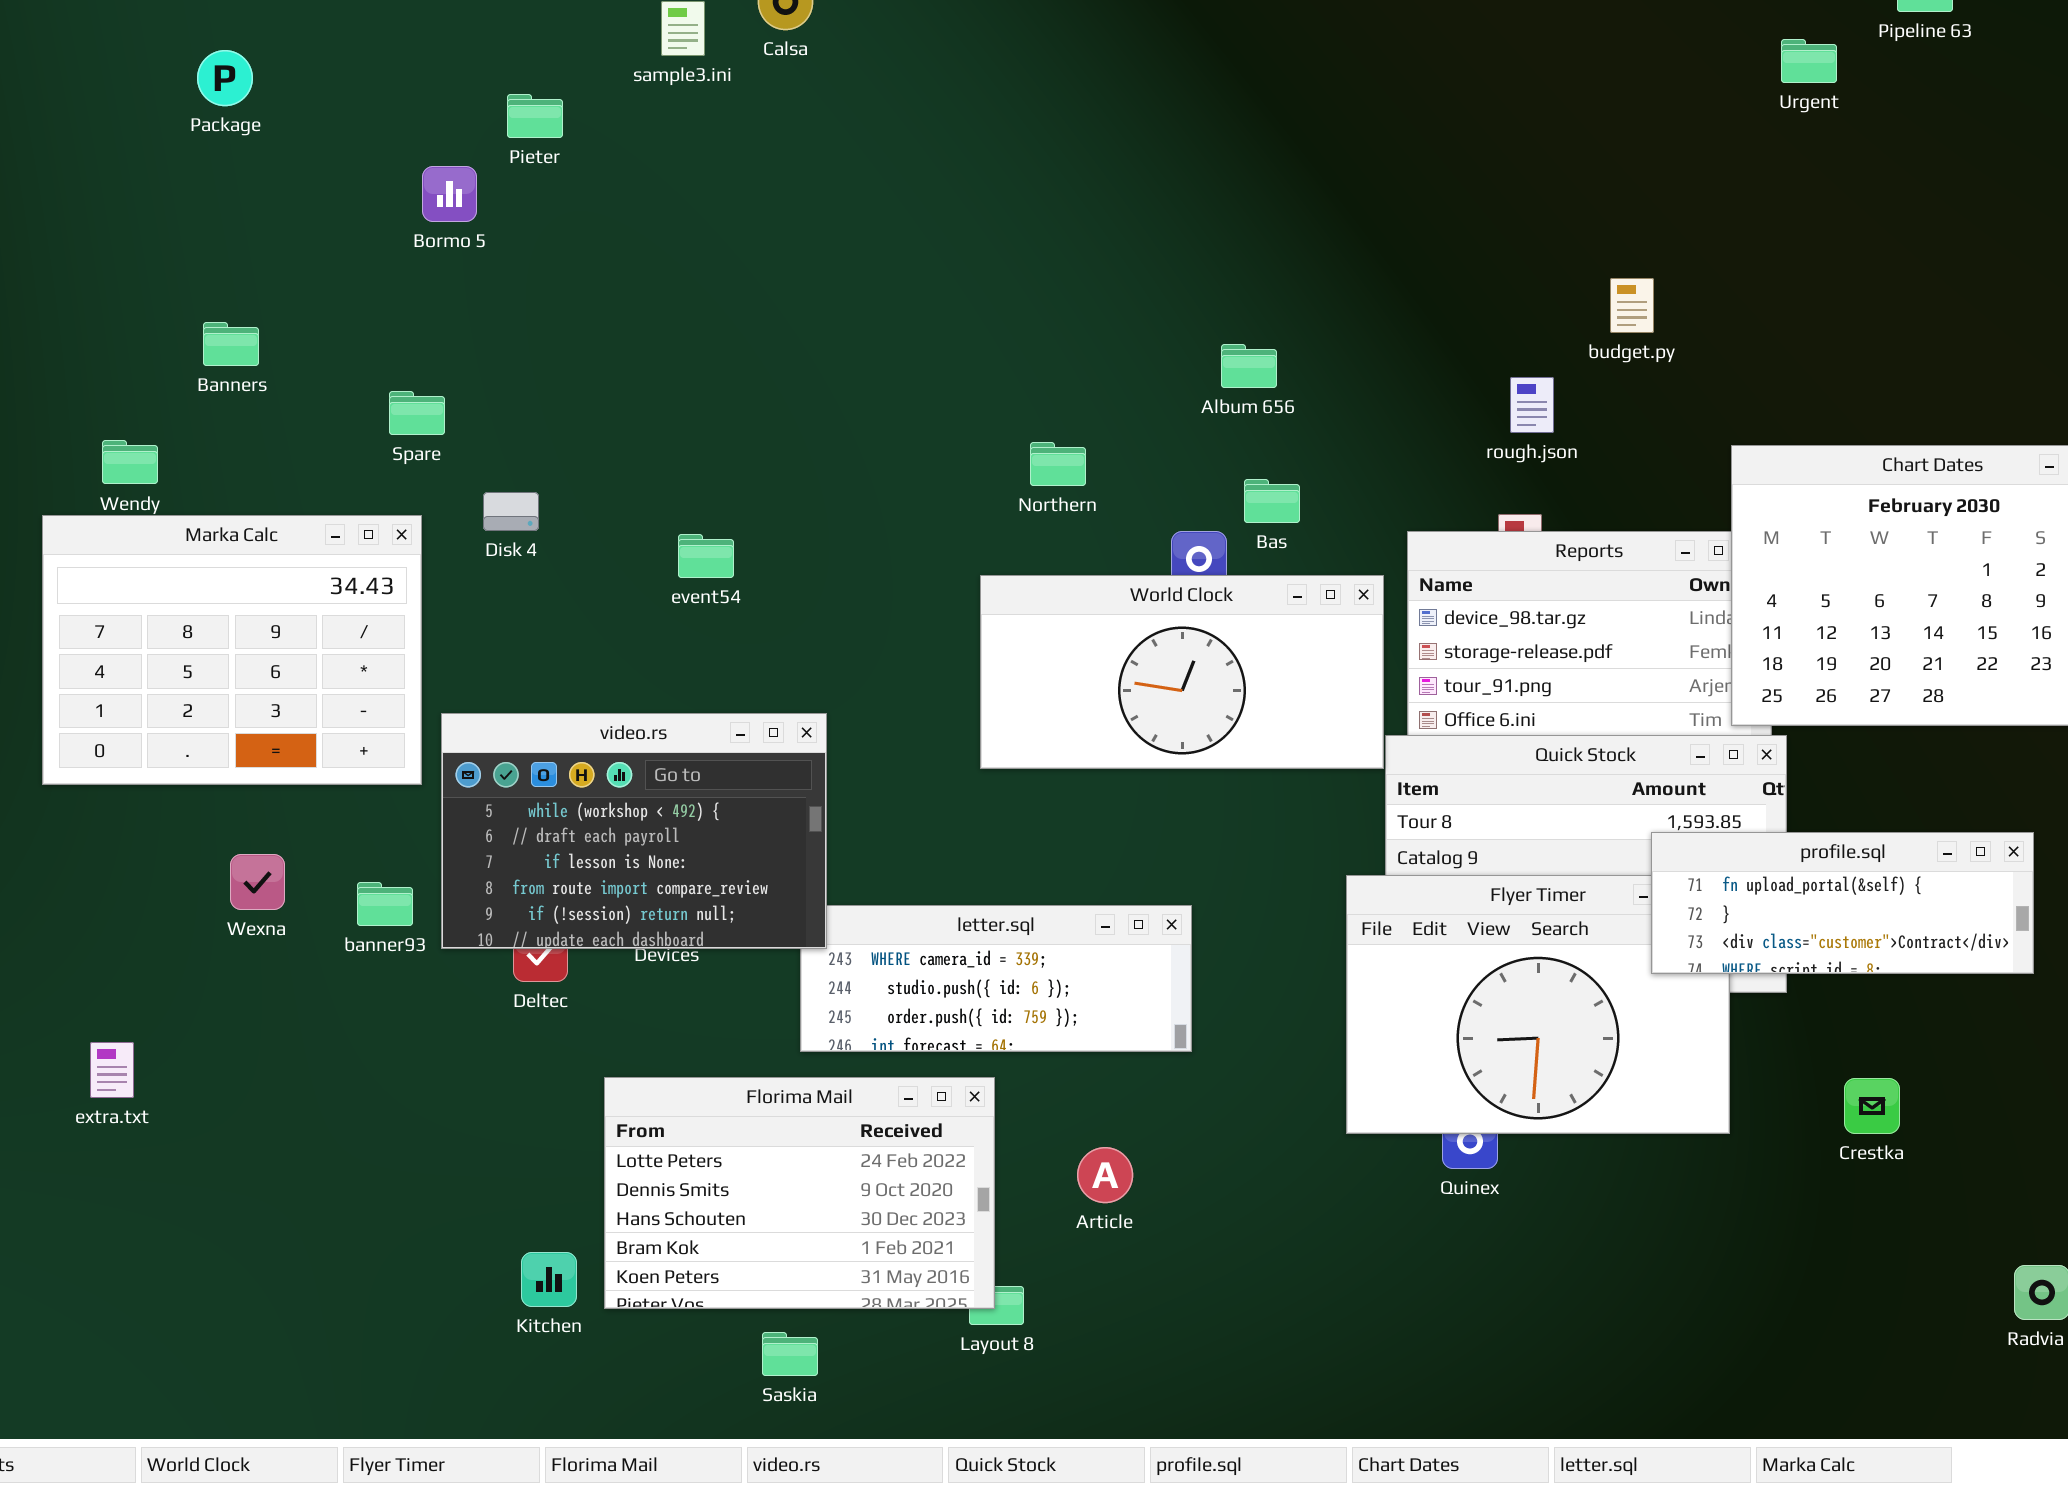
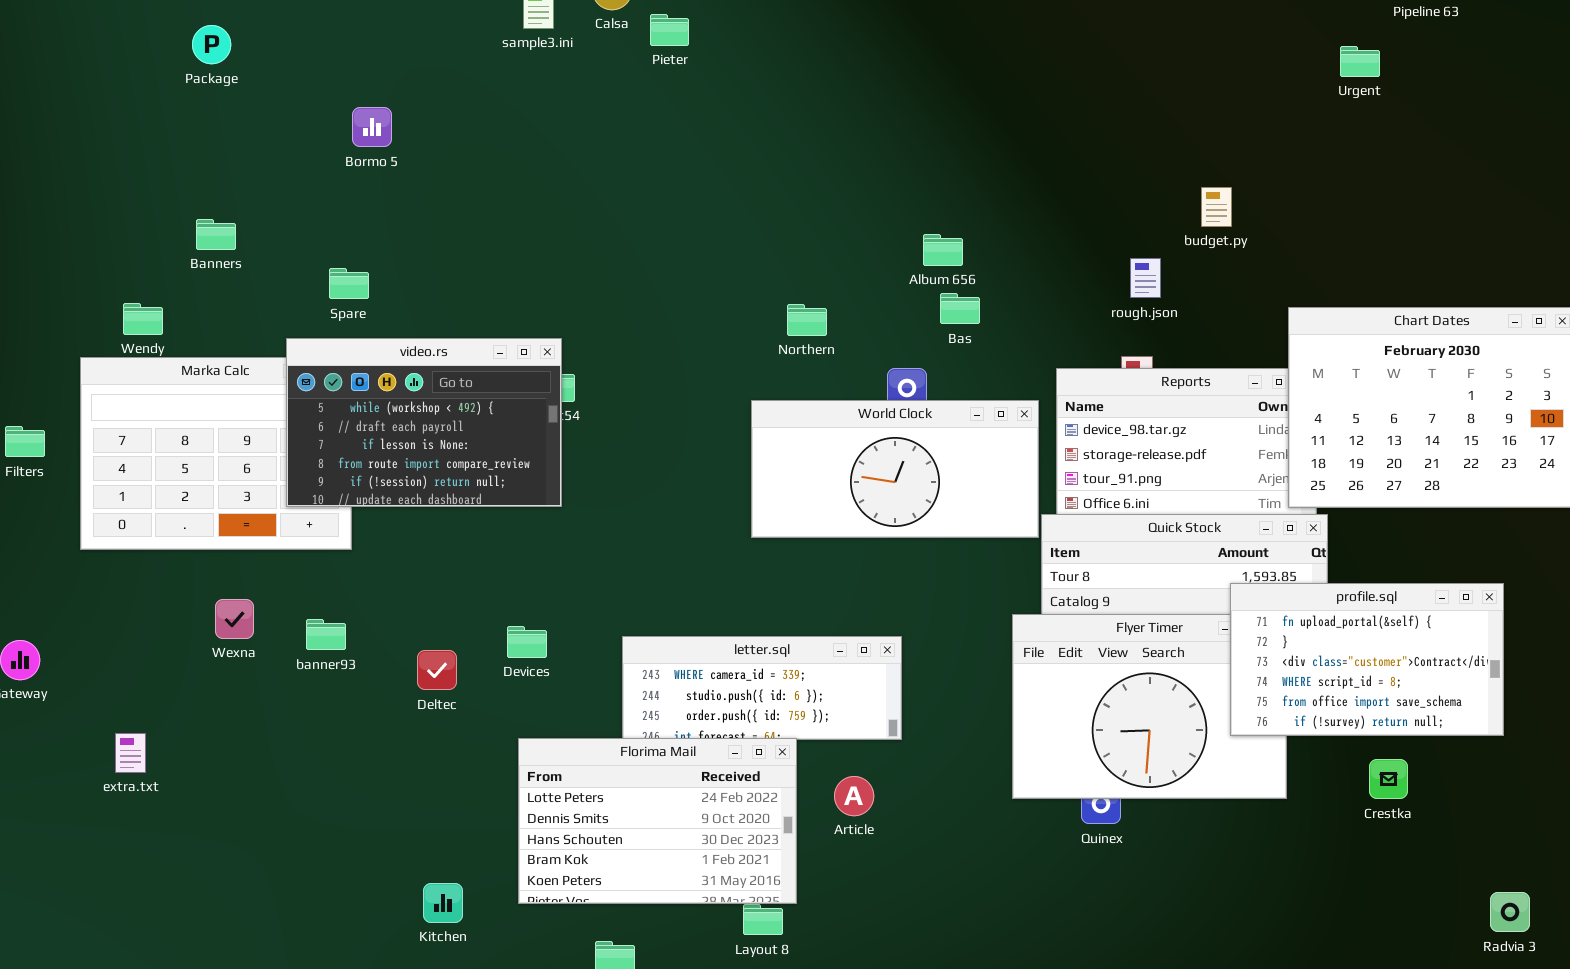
Urgent: [1781,39,1837,83] -> [1340,46,1380,77], moved
Pieter: [507,94,563,138] -> [650,14,689,46], moved
Bas: [1244,479,1300,523] -> [940,293,980,324], moved
video.rs: [441,713,827,949] -> [286,338,562,507], moved
profile.sql: [1651,832,2034,974] -> [1230,583,1504,736], resized
Florima Mail: [604,1077,995,1309] -> [518,738,797,904], moved
Article: [1077,1147,1133,1203] -> [834,776,874,816], moved

